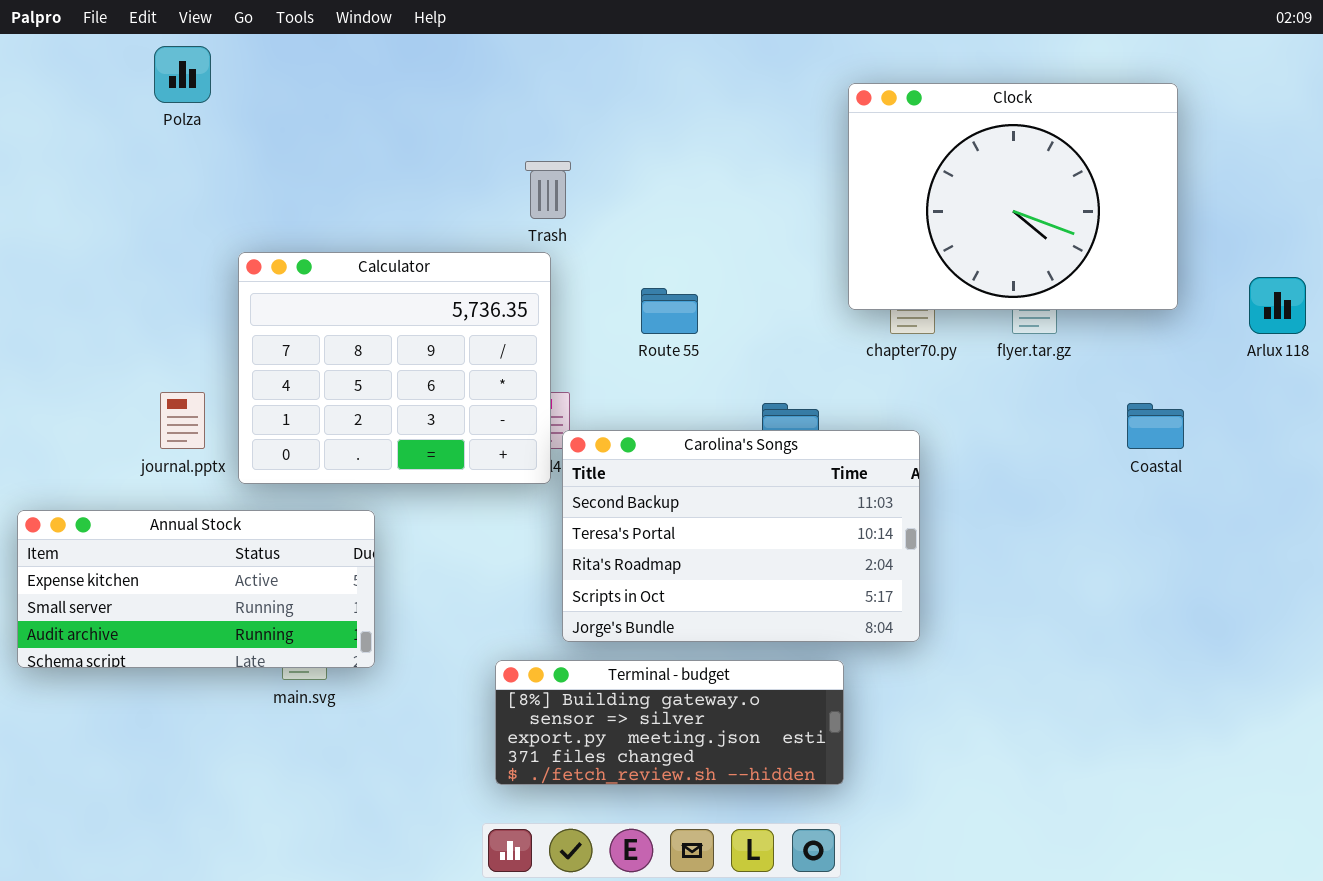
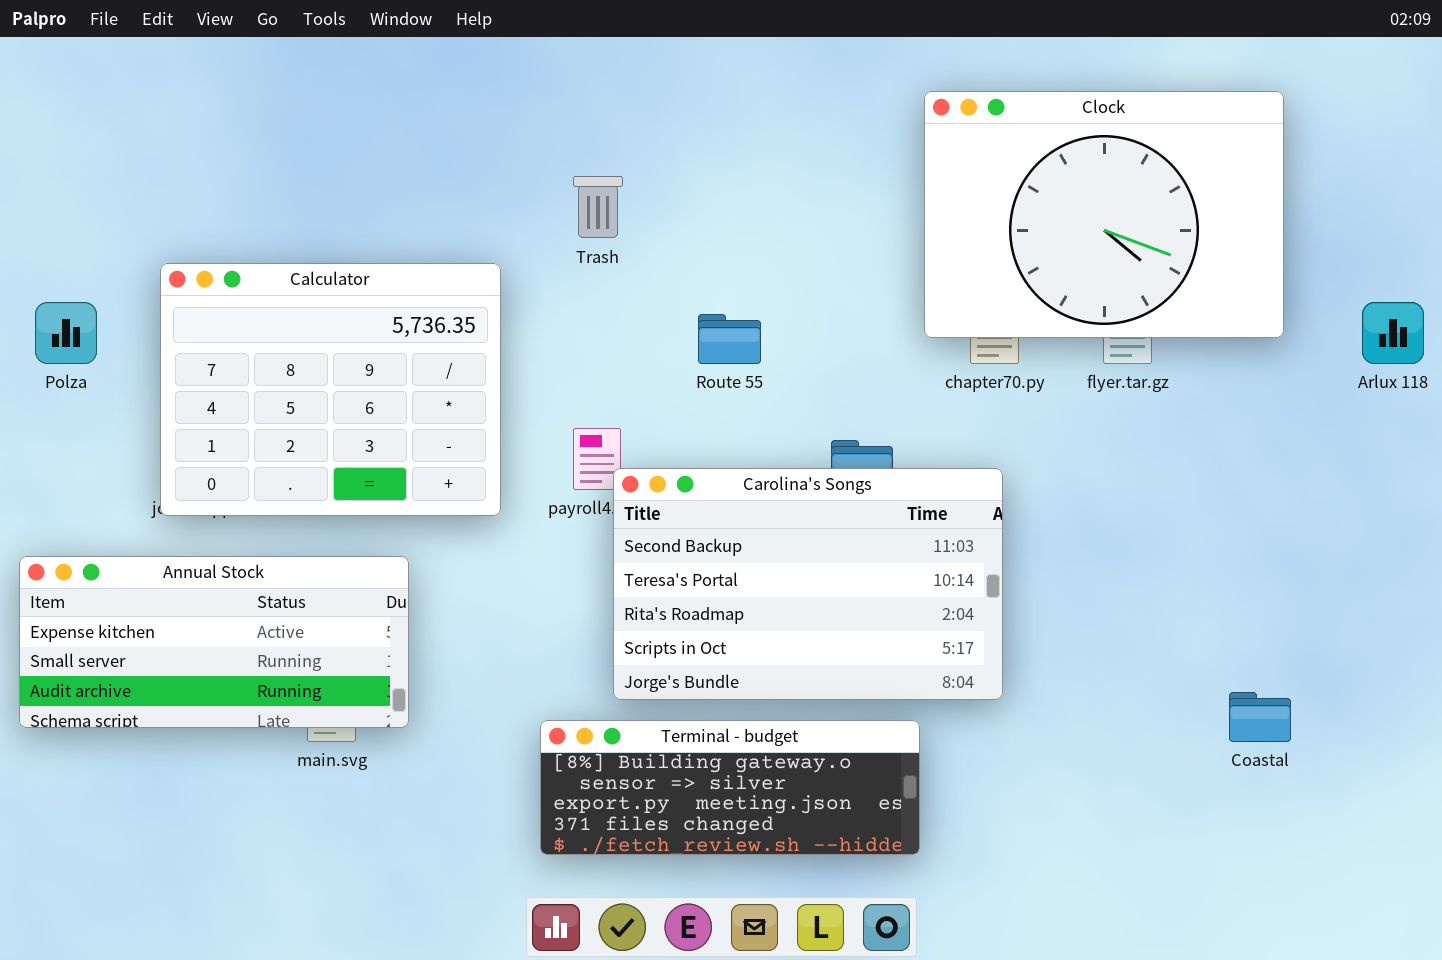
Polza: [154,46,211,103] -> [35,302,97,364], moved
Calculator: [238,252,551,484] -> [160,263,501,516], moved
Coastal: [1127,403,1184,449] -> [1229,692,1291,742], moved

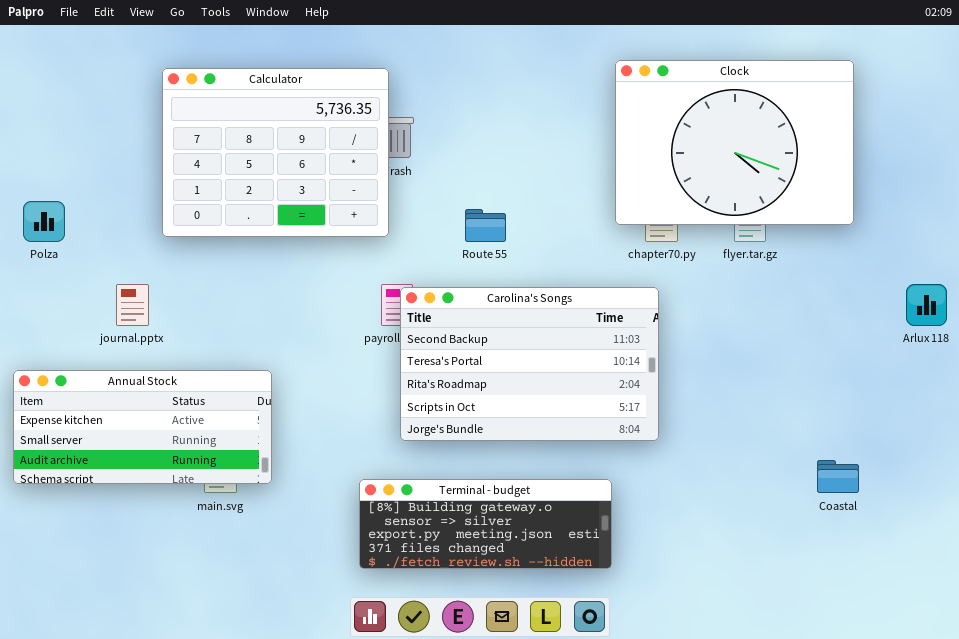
Calculator: [160,263,501,516] -> [162,68,389,237], moved
Arlux 118: [1362,302,1424,364] -> [906,284,947,326], moved
Carolina's Songs: [613,468,1003,700] -> [400,287,659,441], moved

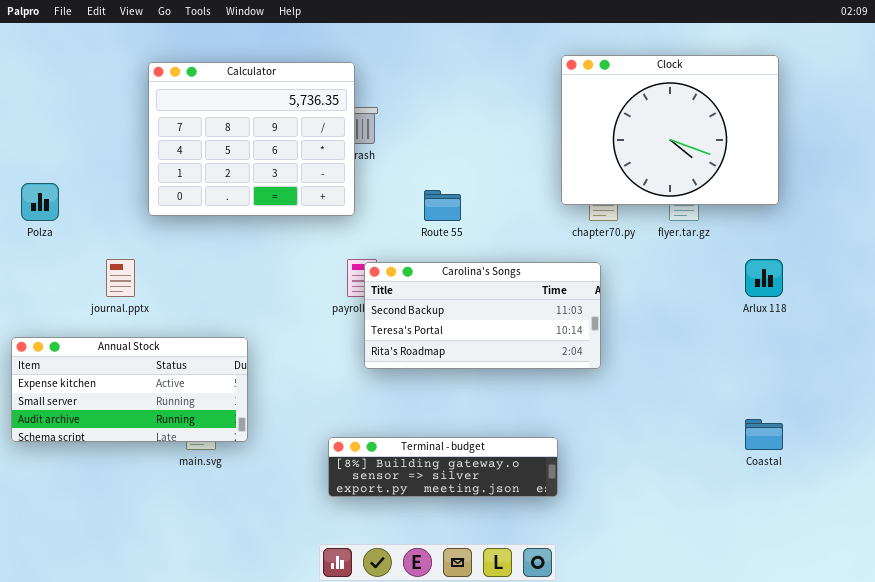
Arlux 118: [906,284,947,326] -> [745,259,783,297], moved
Carolina's Songs: [400,287,659,441] -> [364,262,601,369], resized
Terminal - budget: [359,479,612,569] -> [328,437,558,497], resized

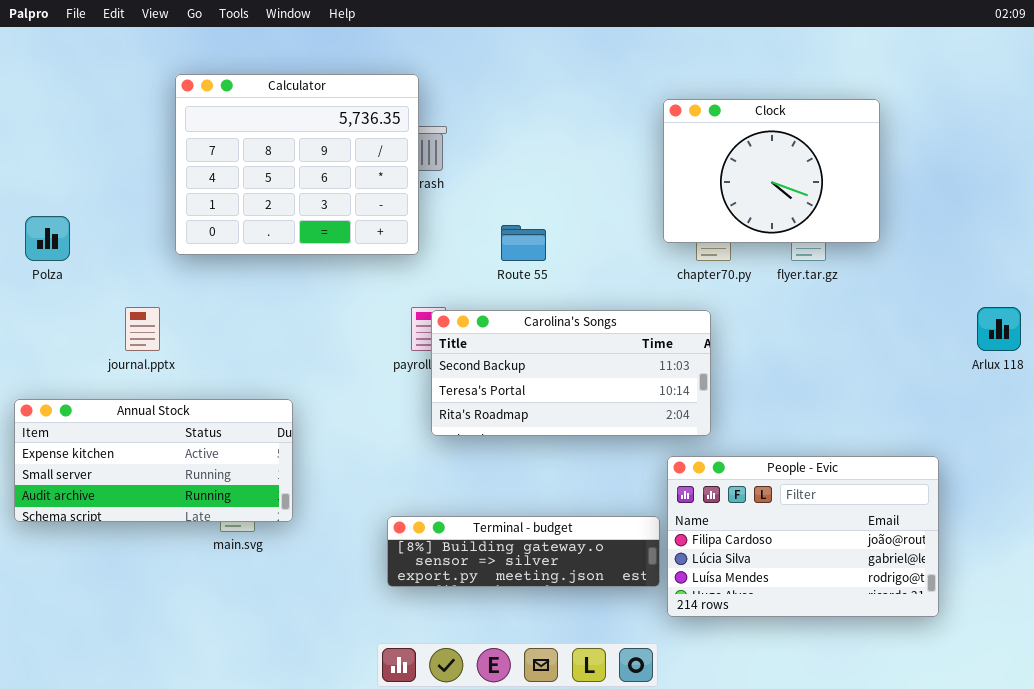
Clock: [561,55,779,205] -> [663,99,880,243], resized
Arlux 118: [745,259,783,297] -> [977,307,1021,351], moved
People - Evic: none -> [667,456,939,617], opened

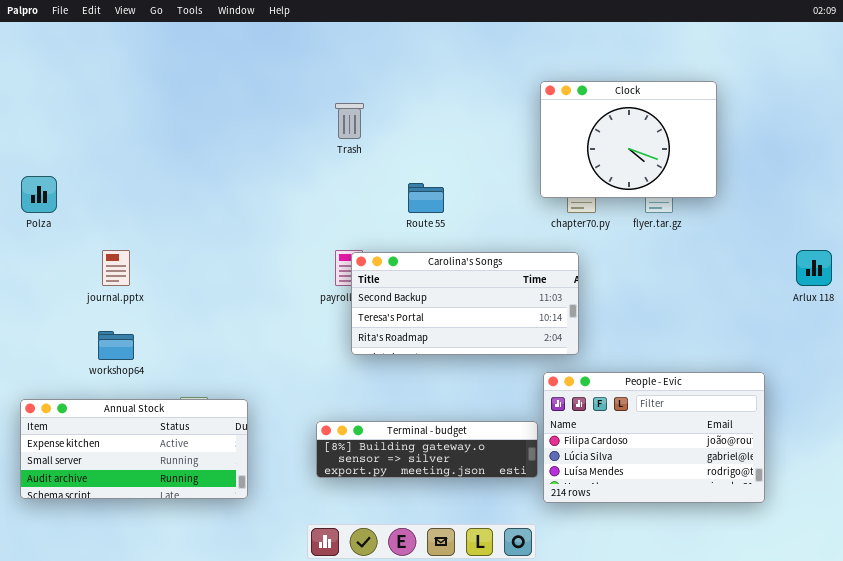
Calculator: [175,74,419,255] -> none, closed
Annual Stock: [14,399,293,522] -> [20,399,248,499], moved

